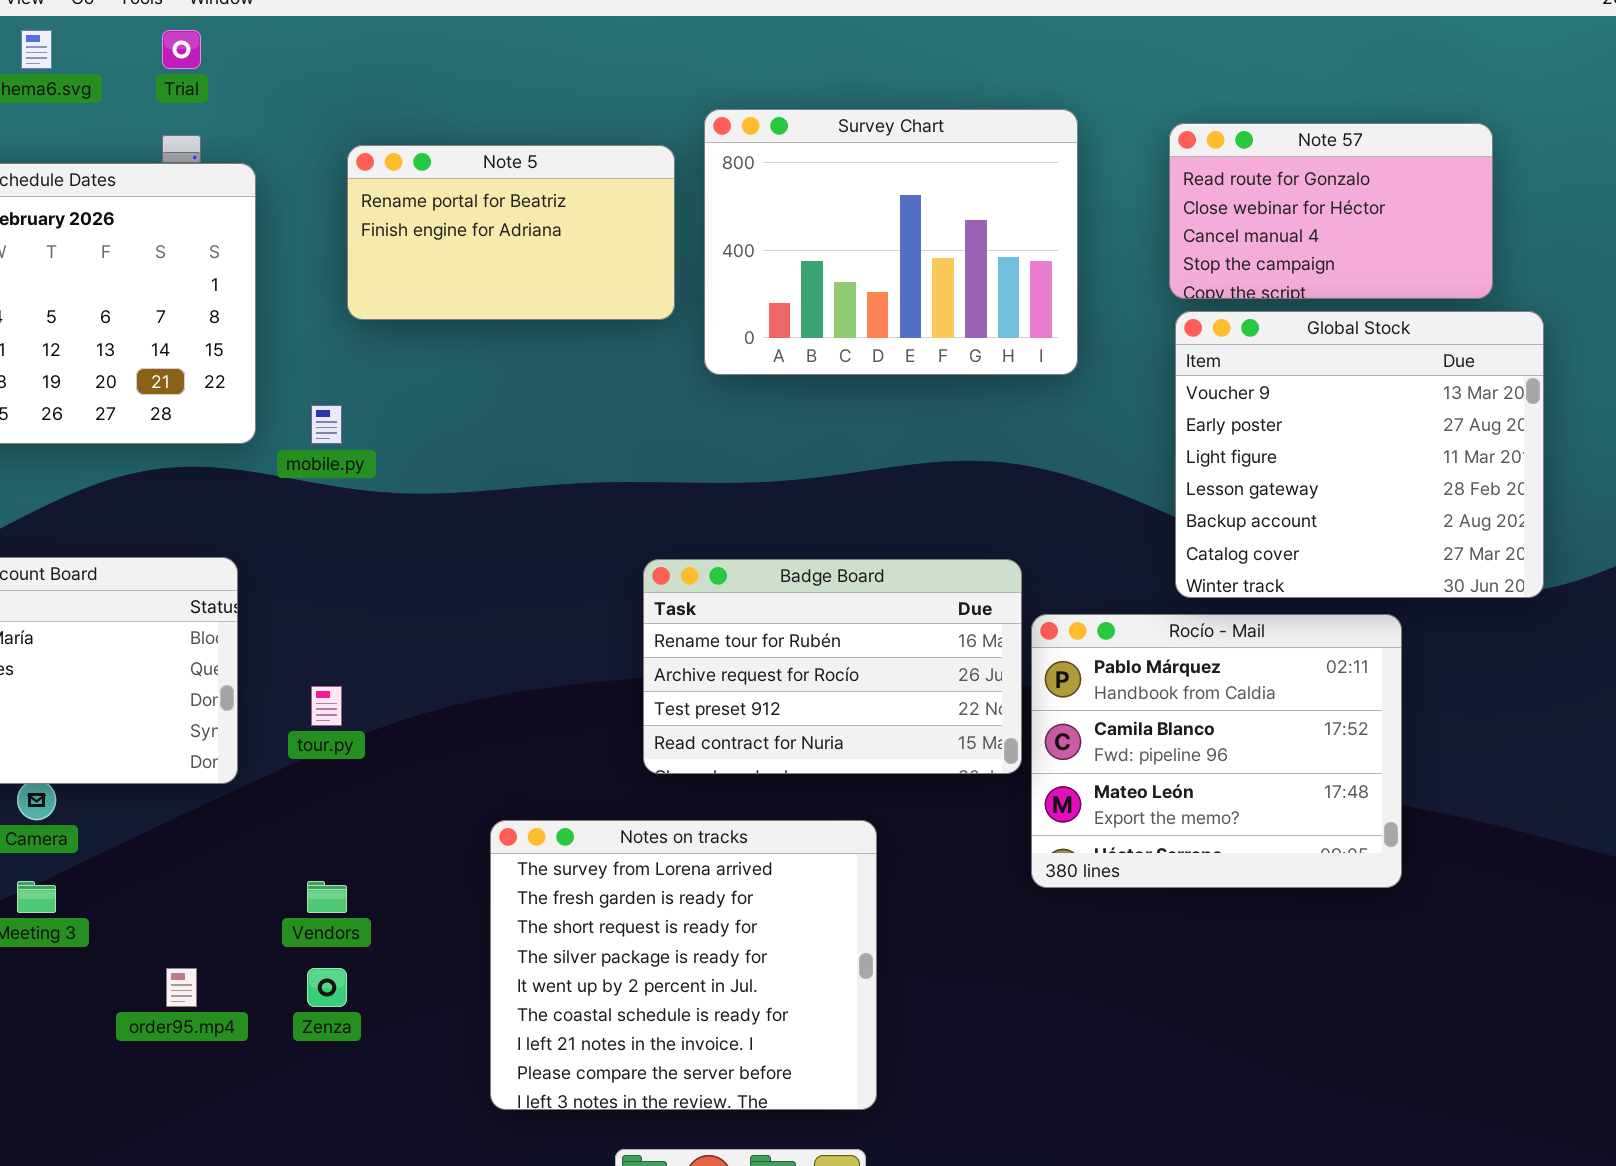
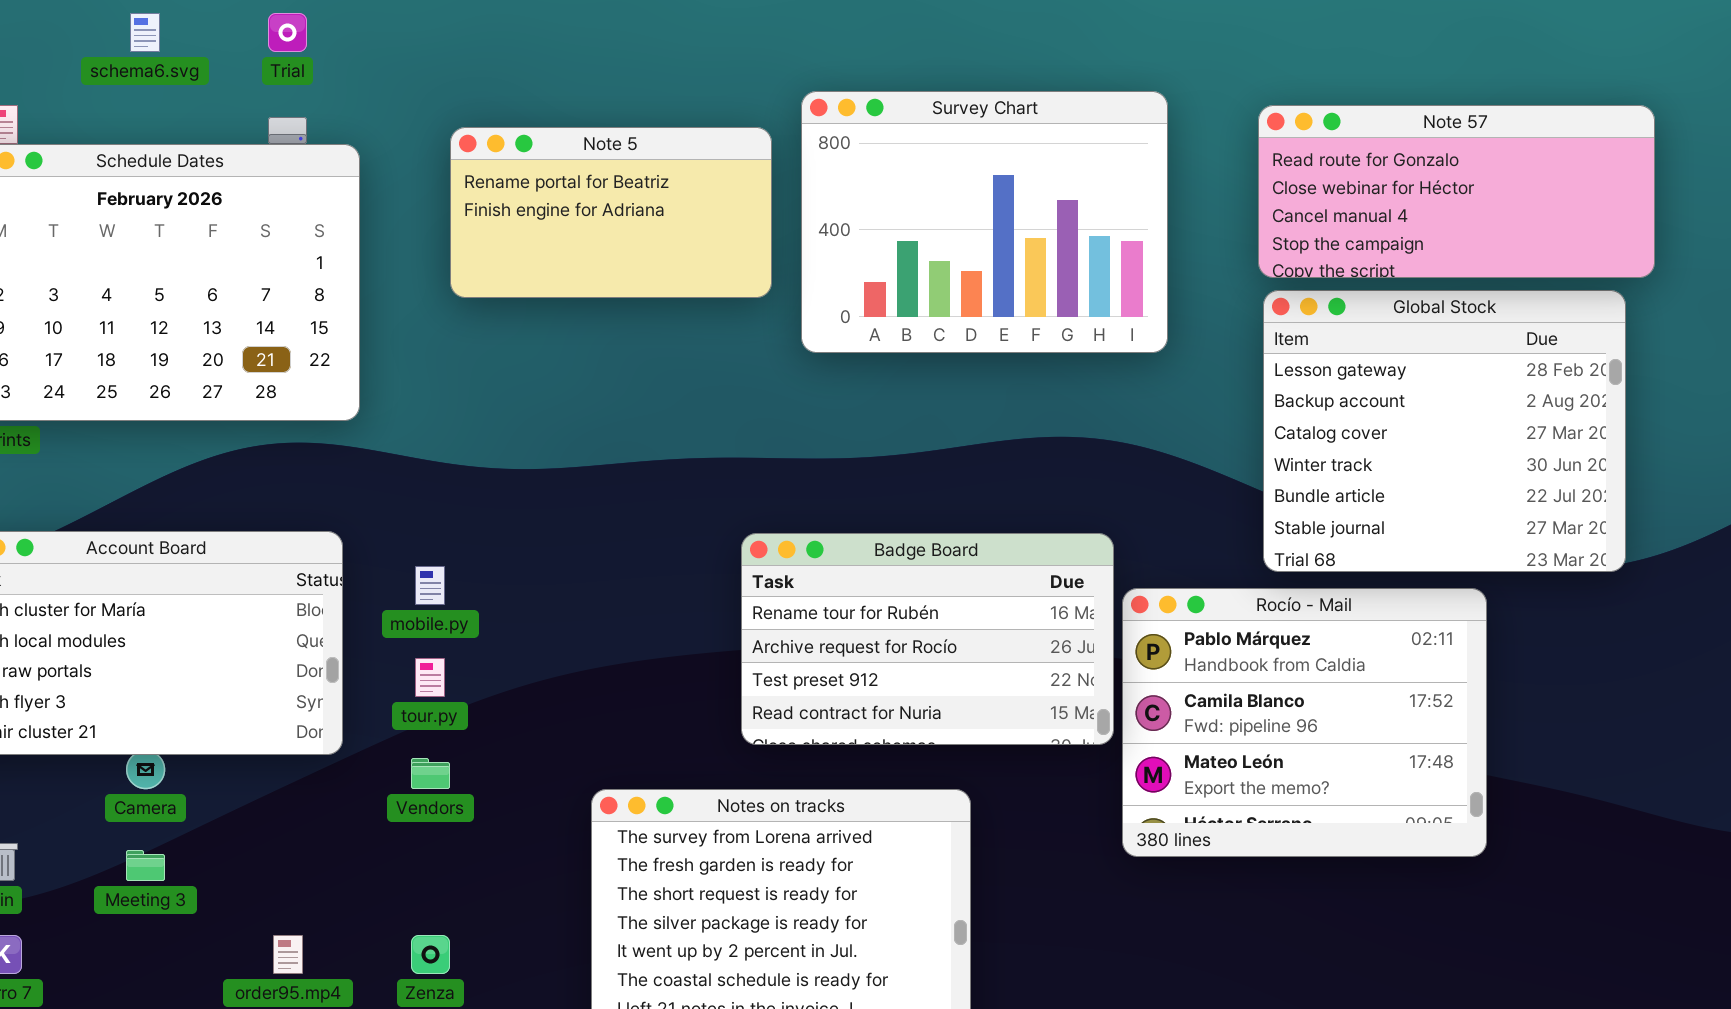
Note 57: [1169,123,1493,299] -> [1258,105,1655,278], resized
Global Stock: [1175,311,1544,598] -> [1263,290,1626,572], scrolled down 3 rows
mobile.py: [311,405,342,444] -> [415,566,445,605], moved
Vendors: [307,881,347,913] -> [411,758,450,789], moved

